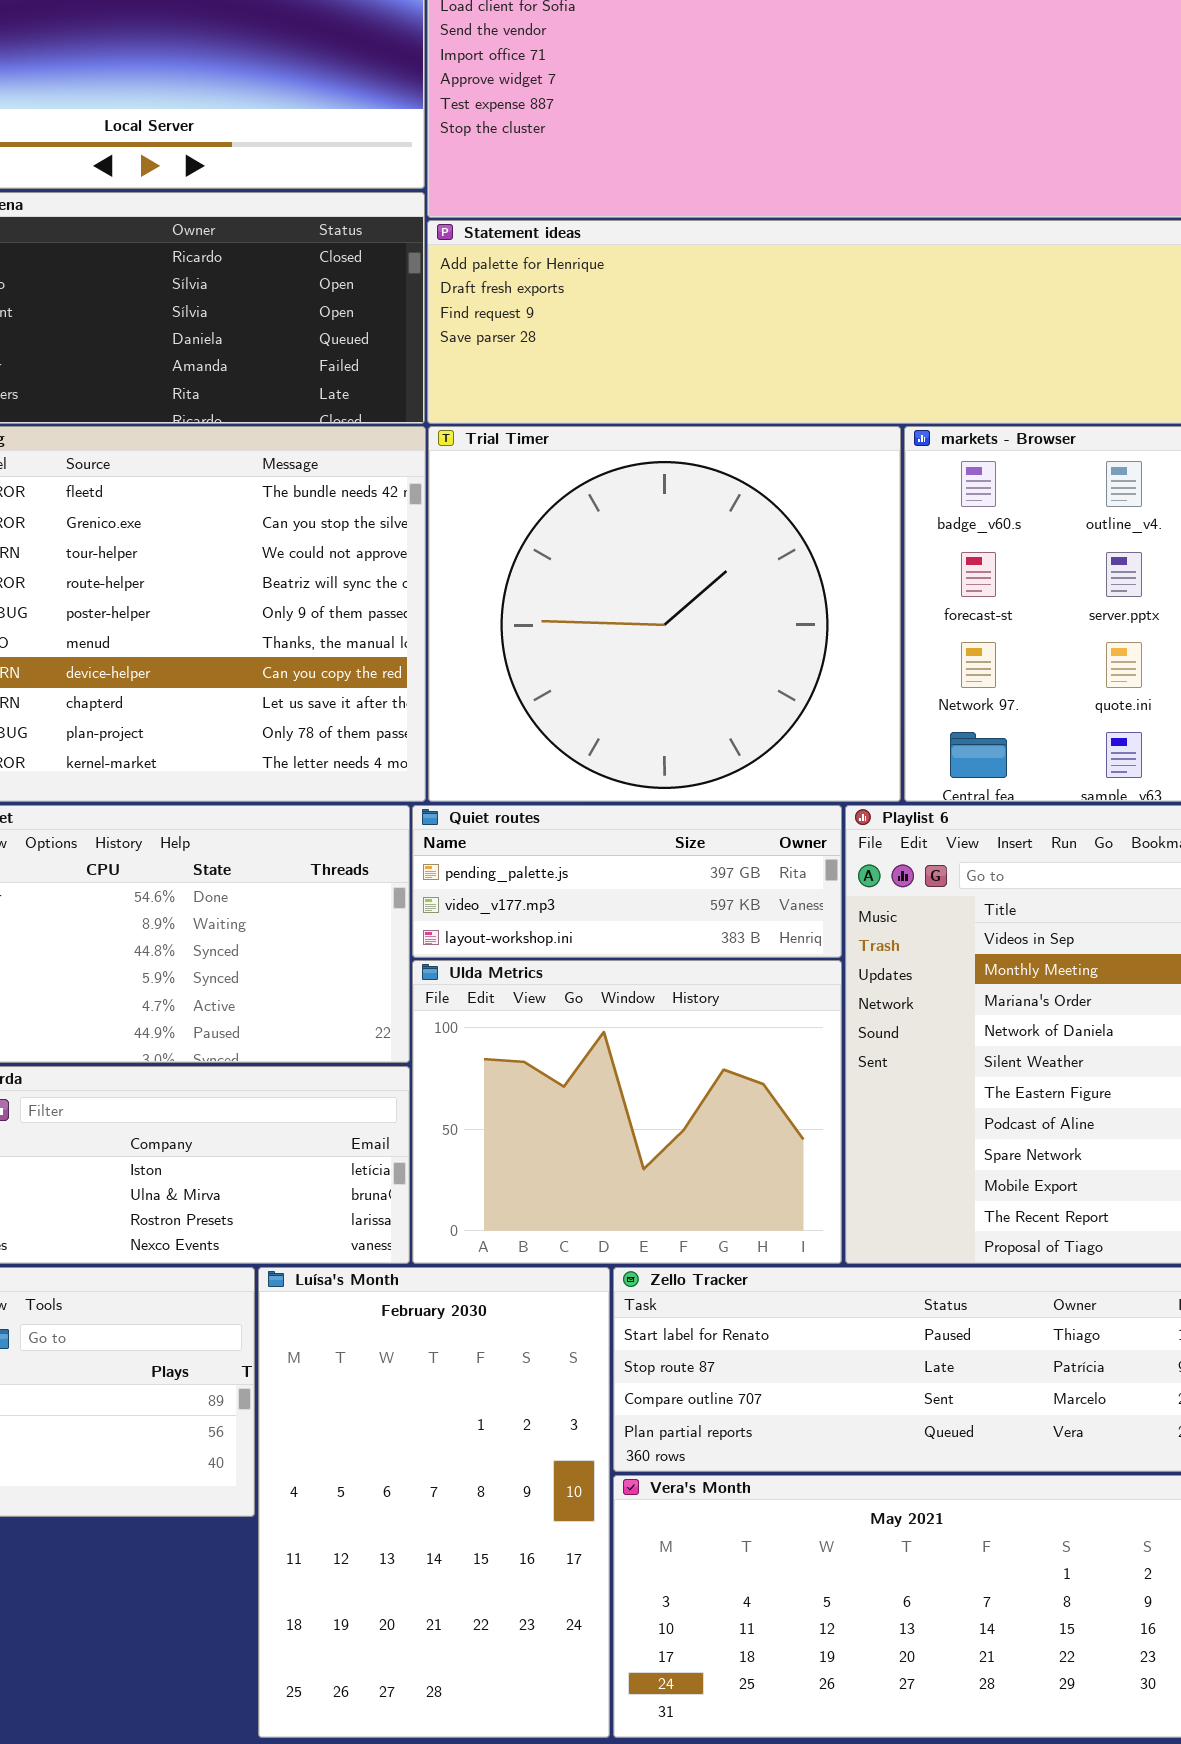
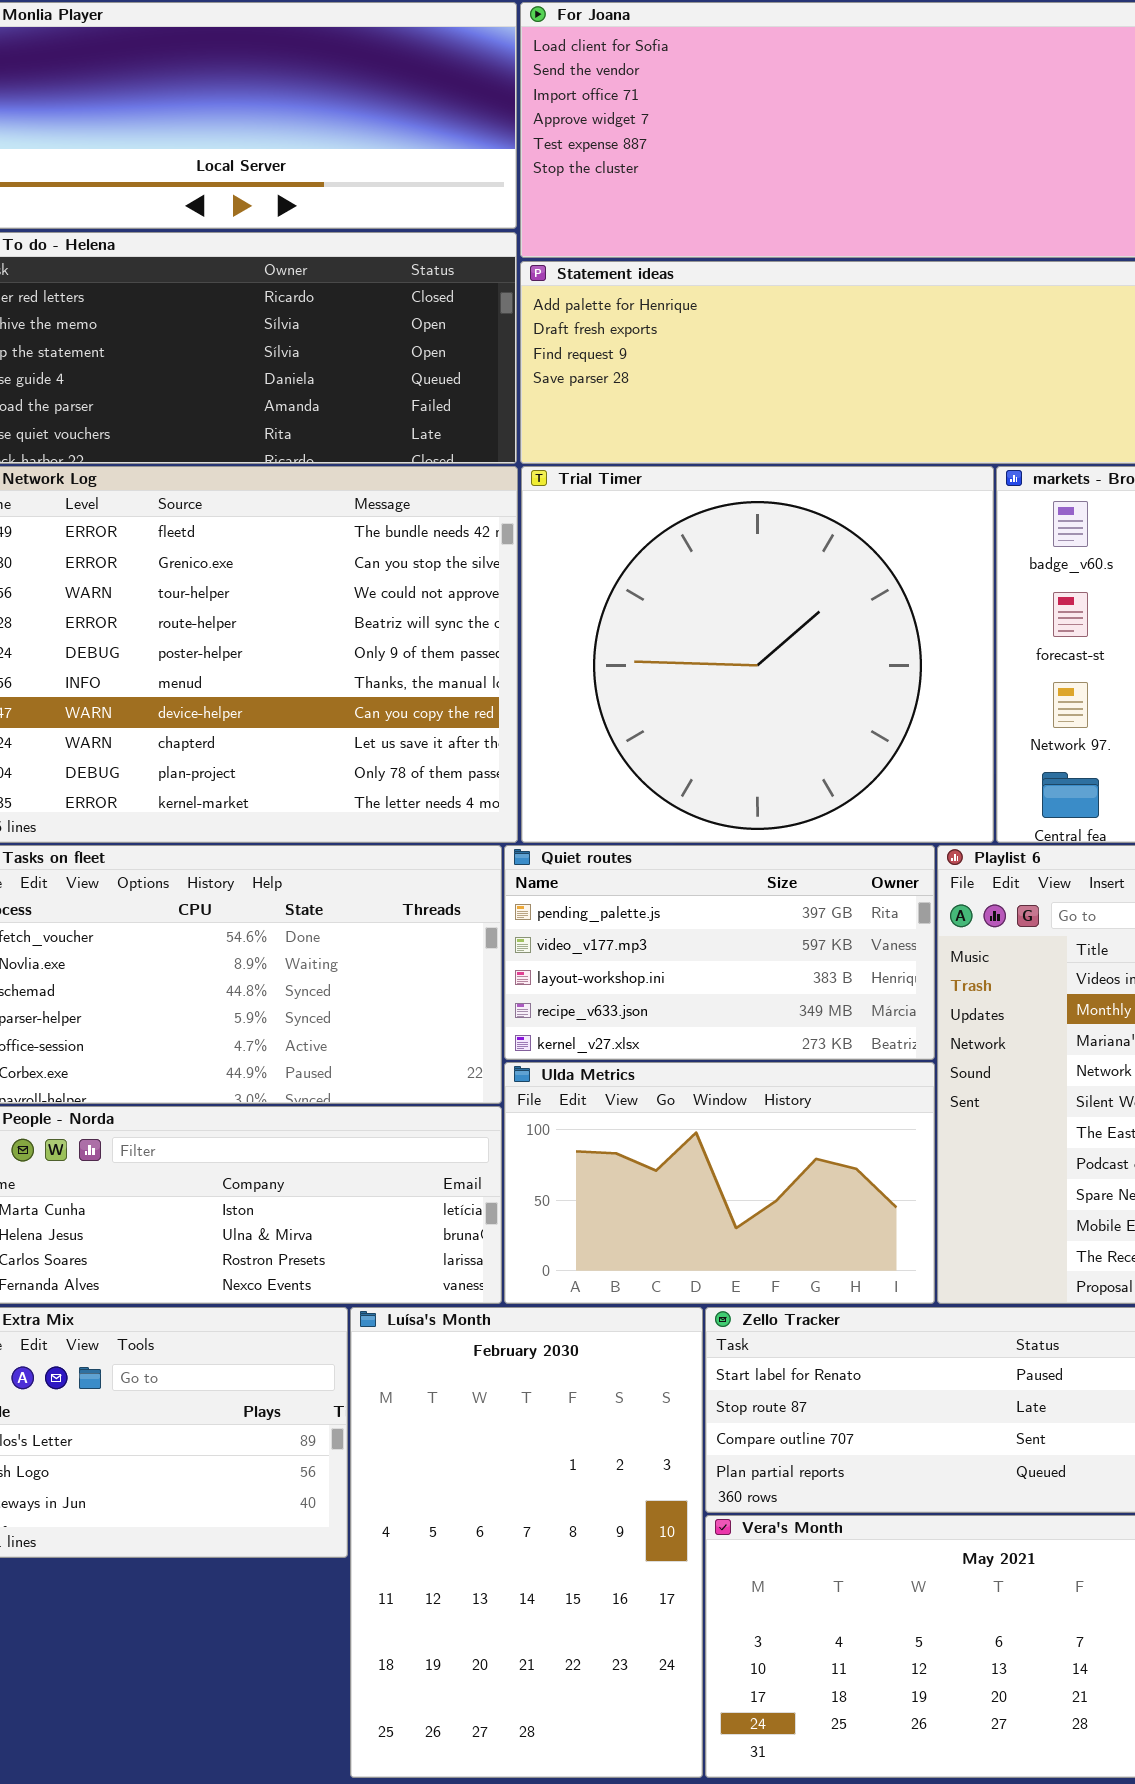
Quiet routes: [412,805,842,958] -> [504,845,935,1060], resized
Ulda Metrics: [412,960,842,1264] -> [504,1062,935,1304], resized

